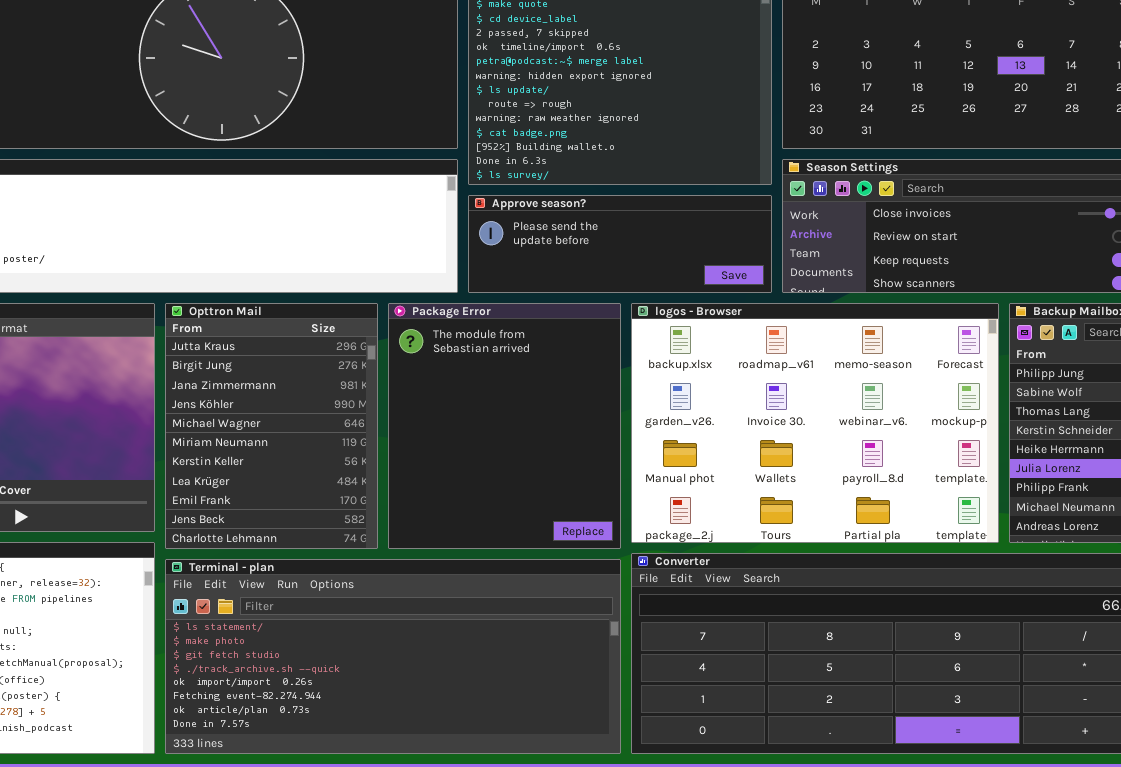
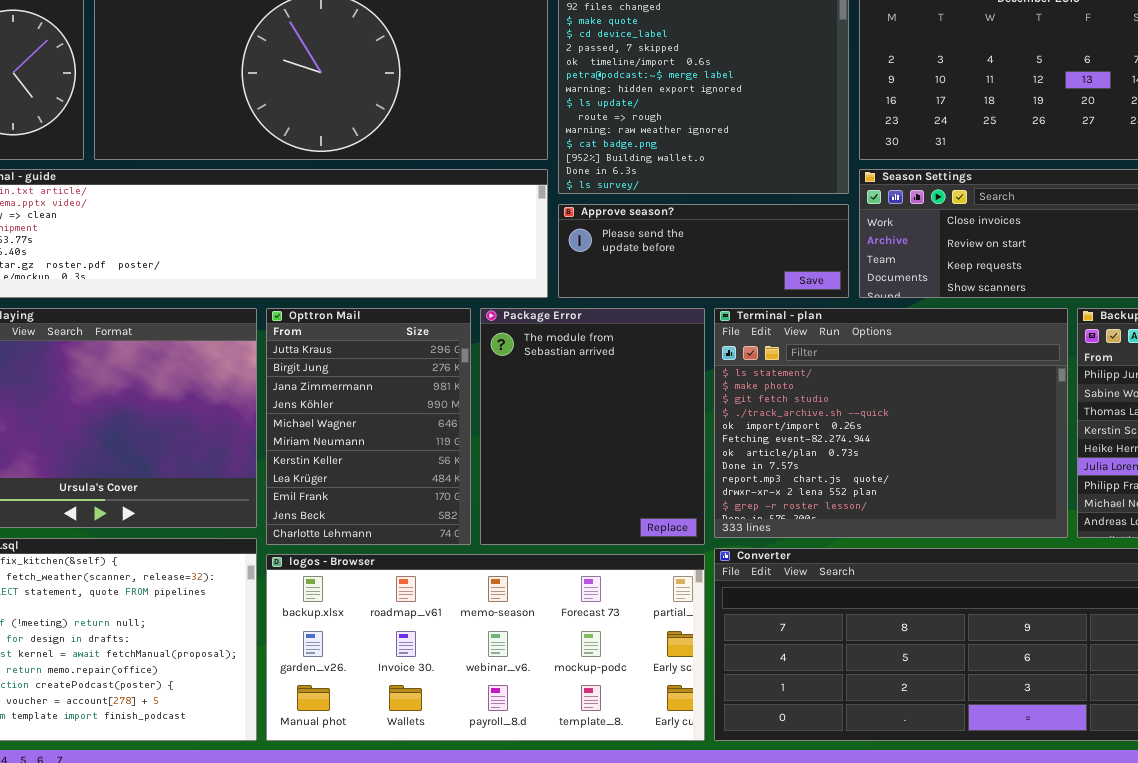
logos - Browser: [631,303,999,543] -> [266,554,705,741], moved, resized
Terminal - plan: [165,559,621,754] -> [714,308,1068,538], moved, resized

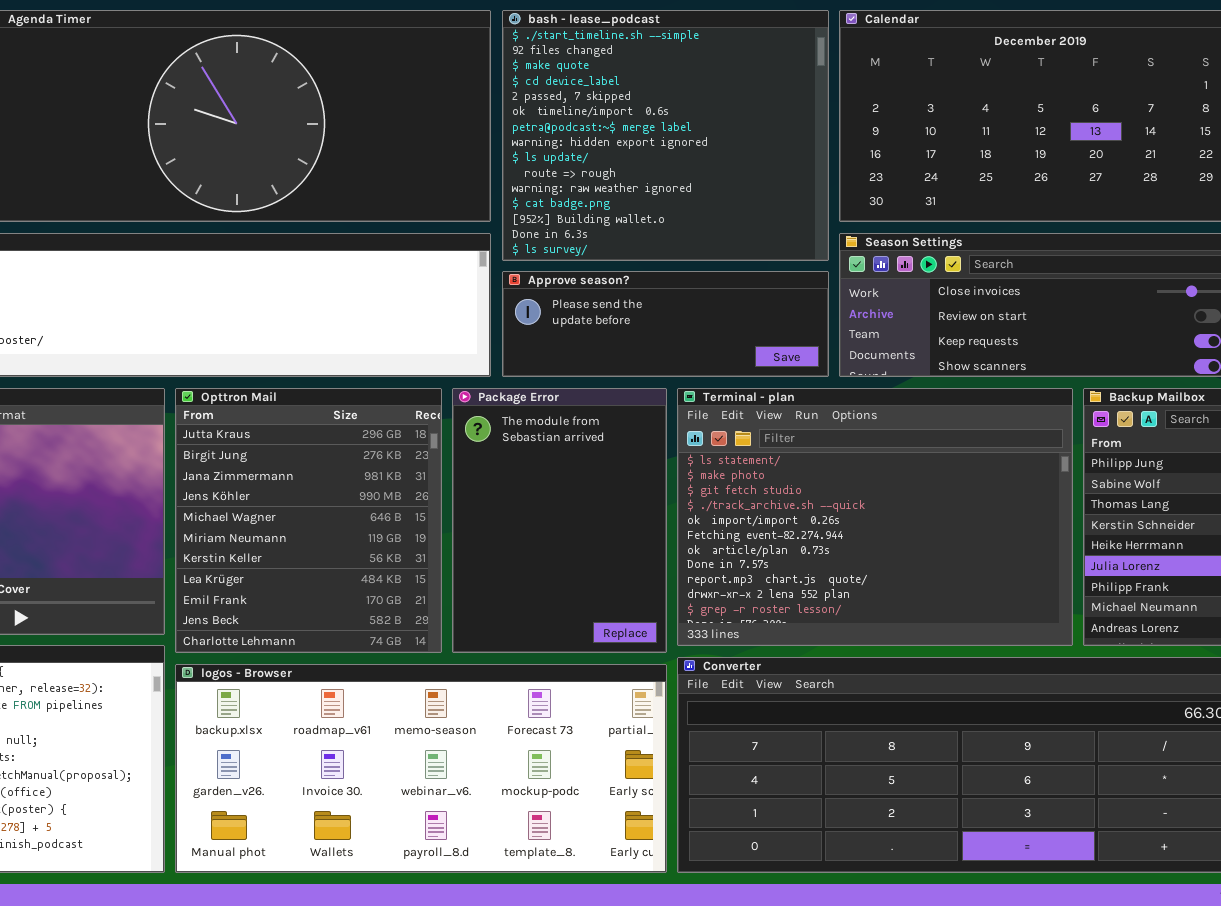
Opttron Mail: [266,308,471,545] -> [175,388,442,653], resized
Package Error: [480,308,705,545] -> [452,388,667,653], resized

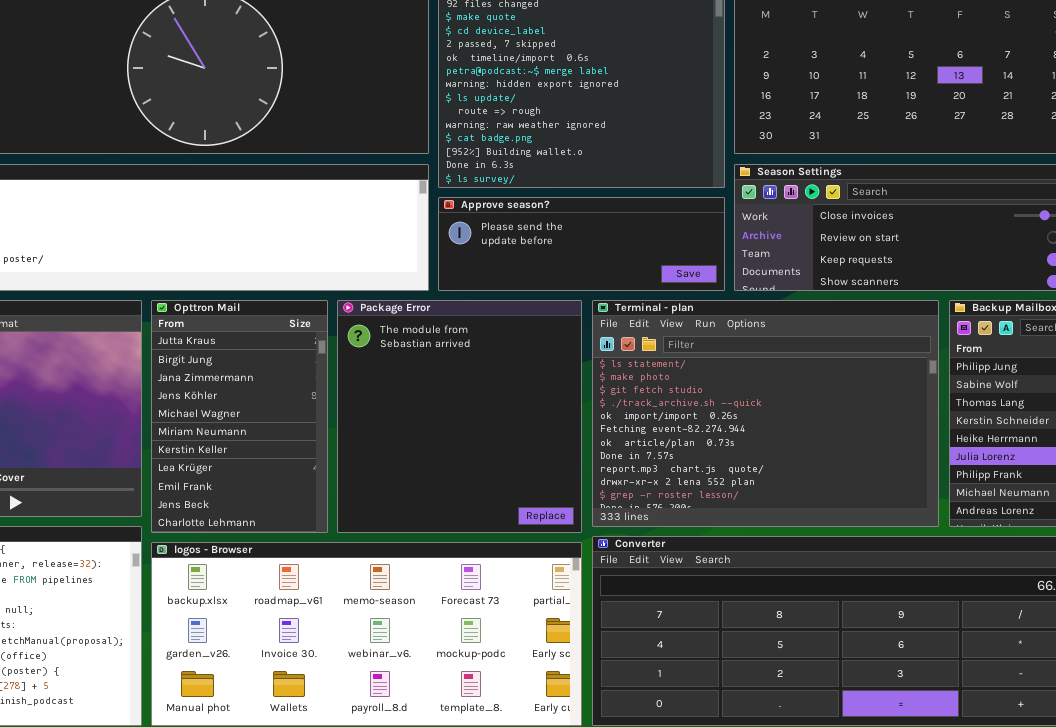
Opttron Mail: [175,388,442,653] -> [151,300,328,533], resized
Package Error: [452,388,667,653] -> [337,300,582,533], resized

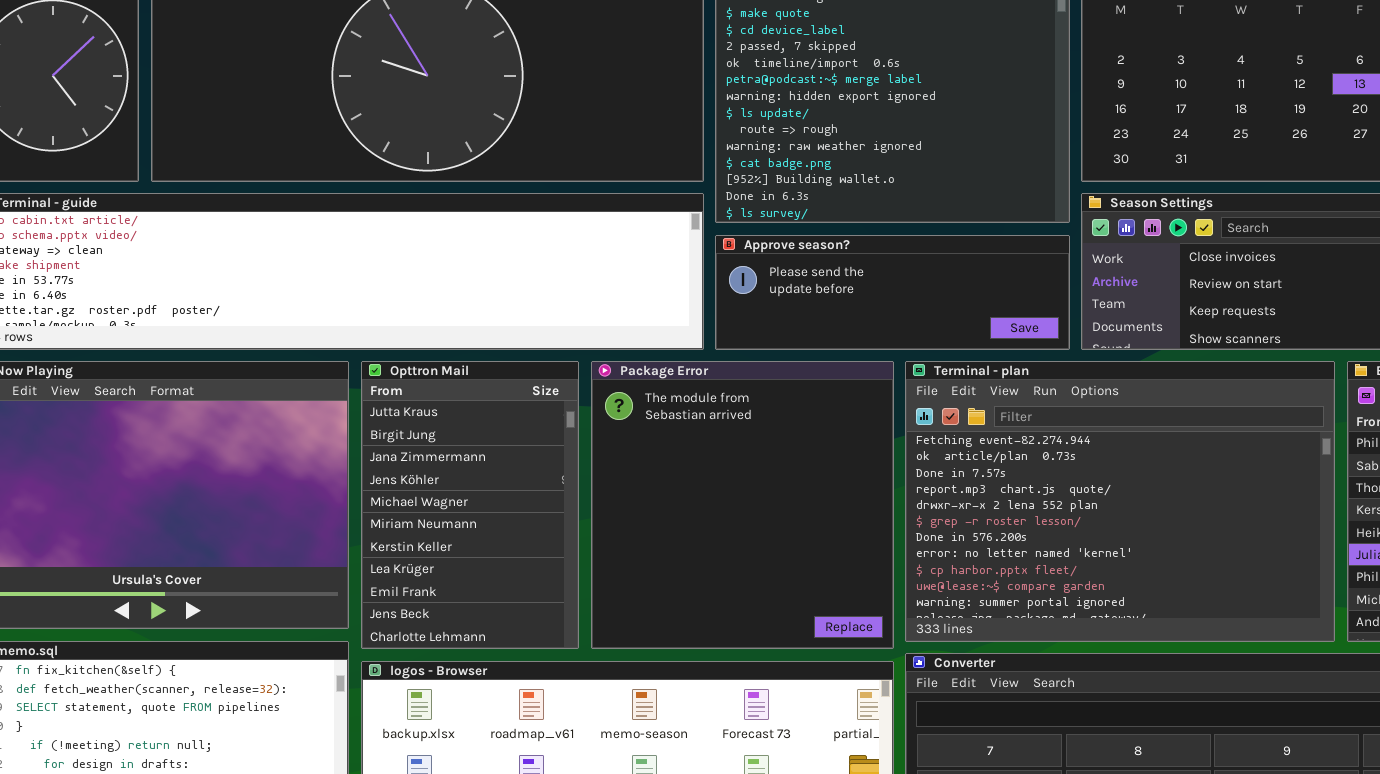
Terminal - plan: [592,300,939,527] -> [905,361,1335,642], scrolled down 5 rows

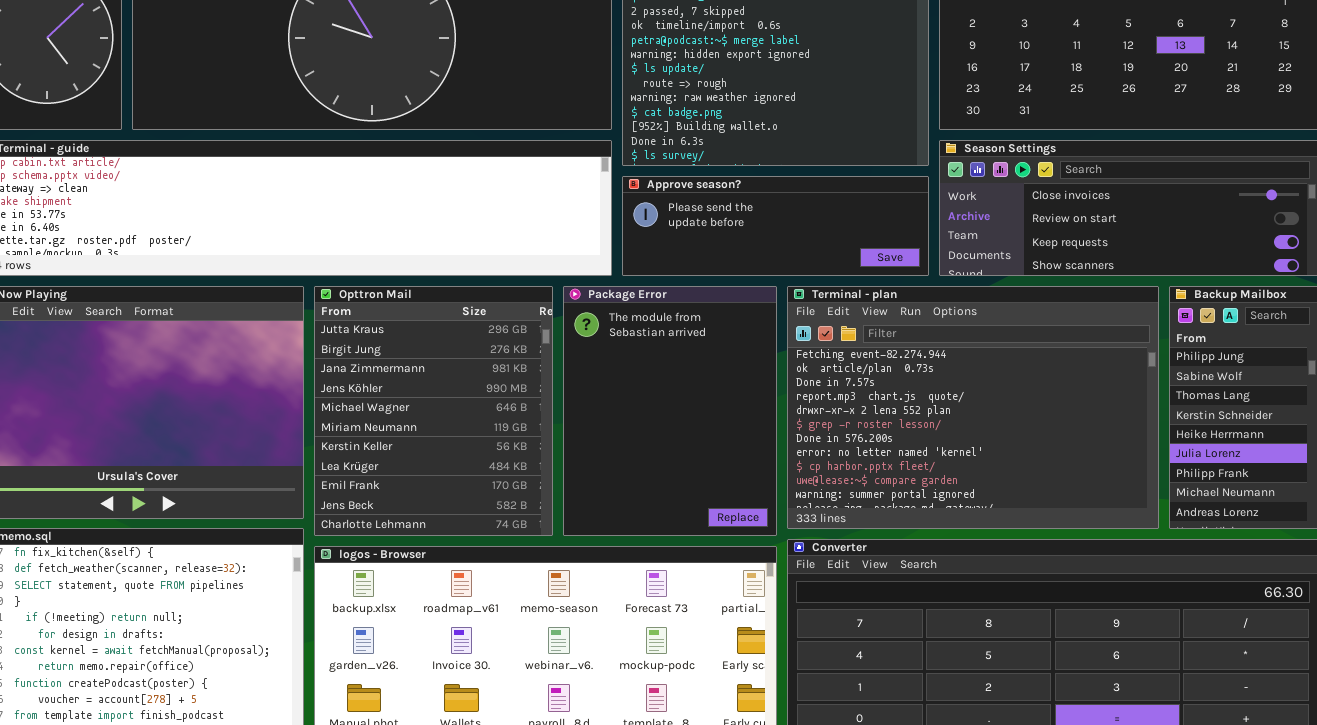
Opttron Mail: [361,361,579,649] -> [314,286,553,536], resized
Package Error: [591,361,894,649] -> [563,286,777,536], resized

